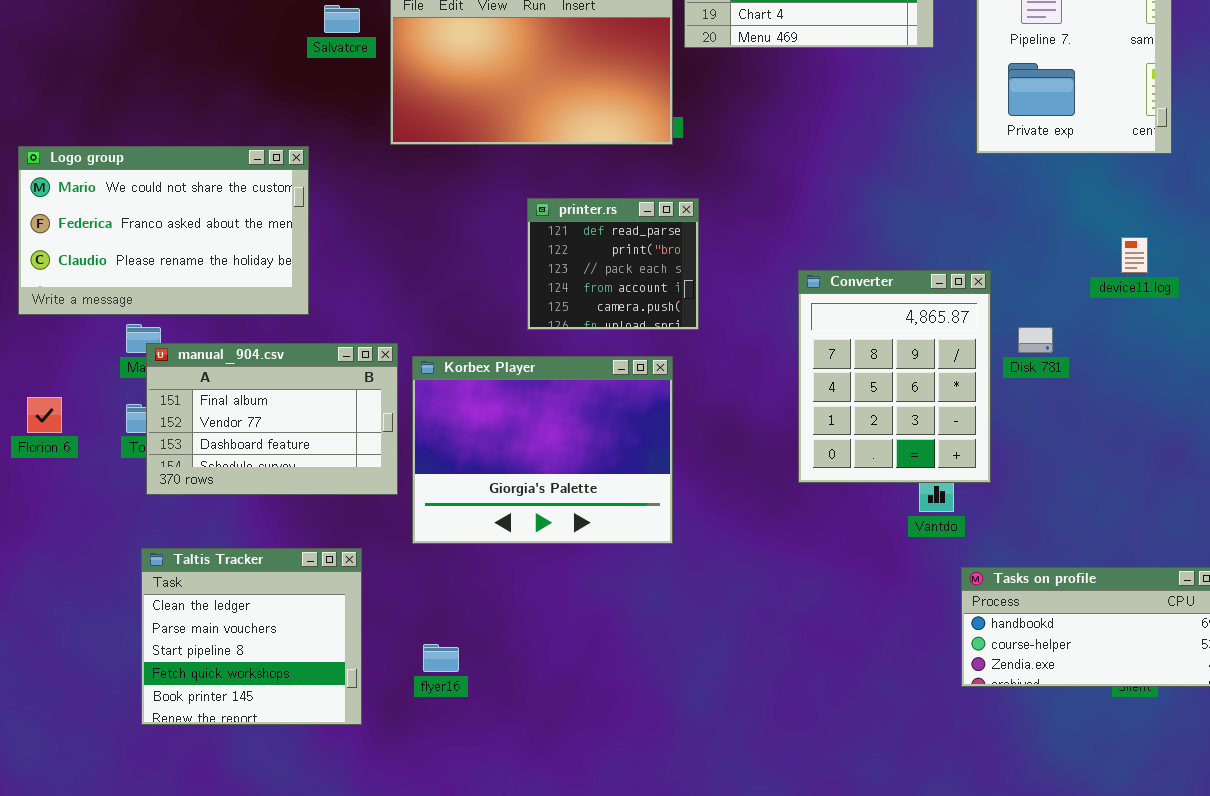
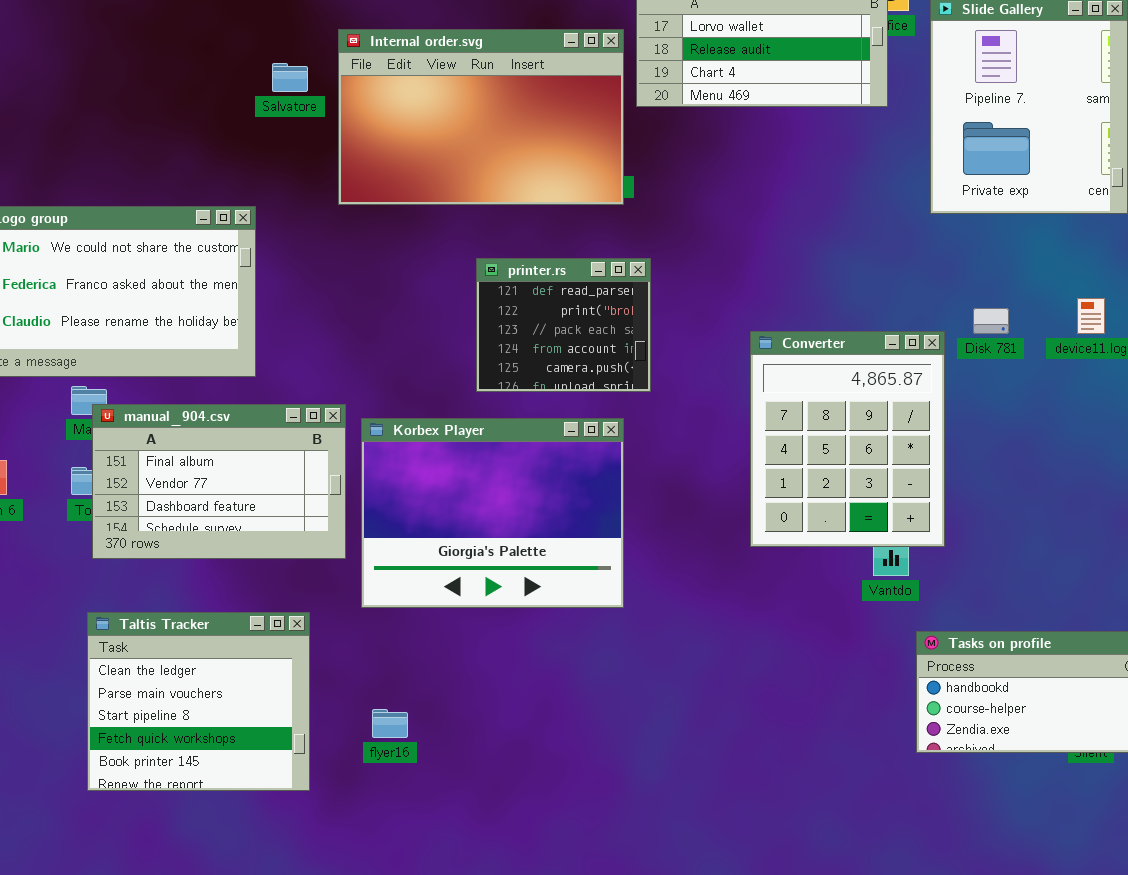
Disk 781: [1018,327,1053,353] -> [973,308,1009,334], moved

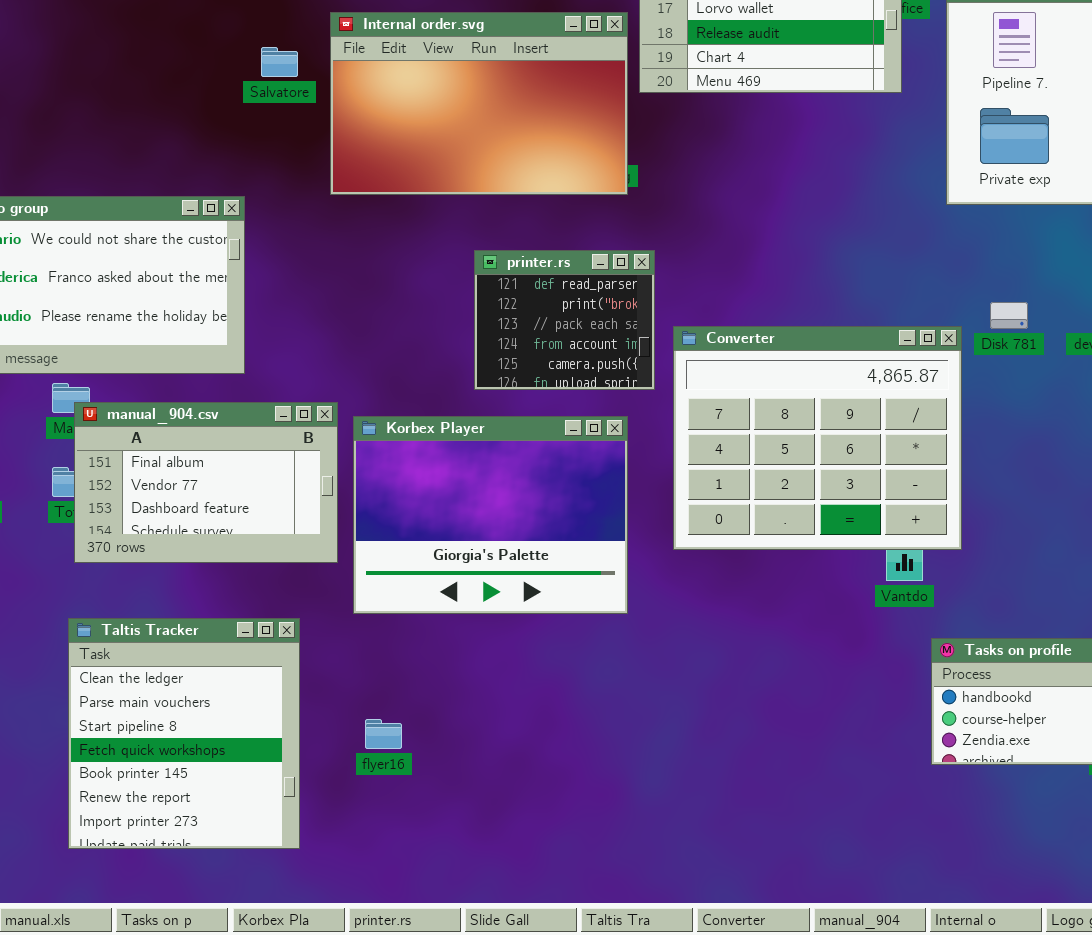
Converter: [750,331,945,547] -> [673,326,962,550], resized
Taltis Tracker: [87,612,310,791] -> [68,618,300,849], resized

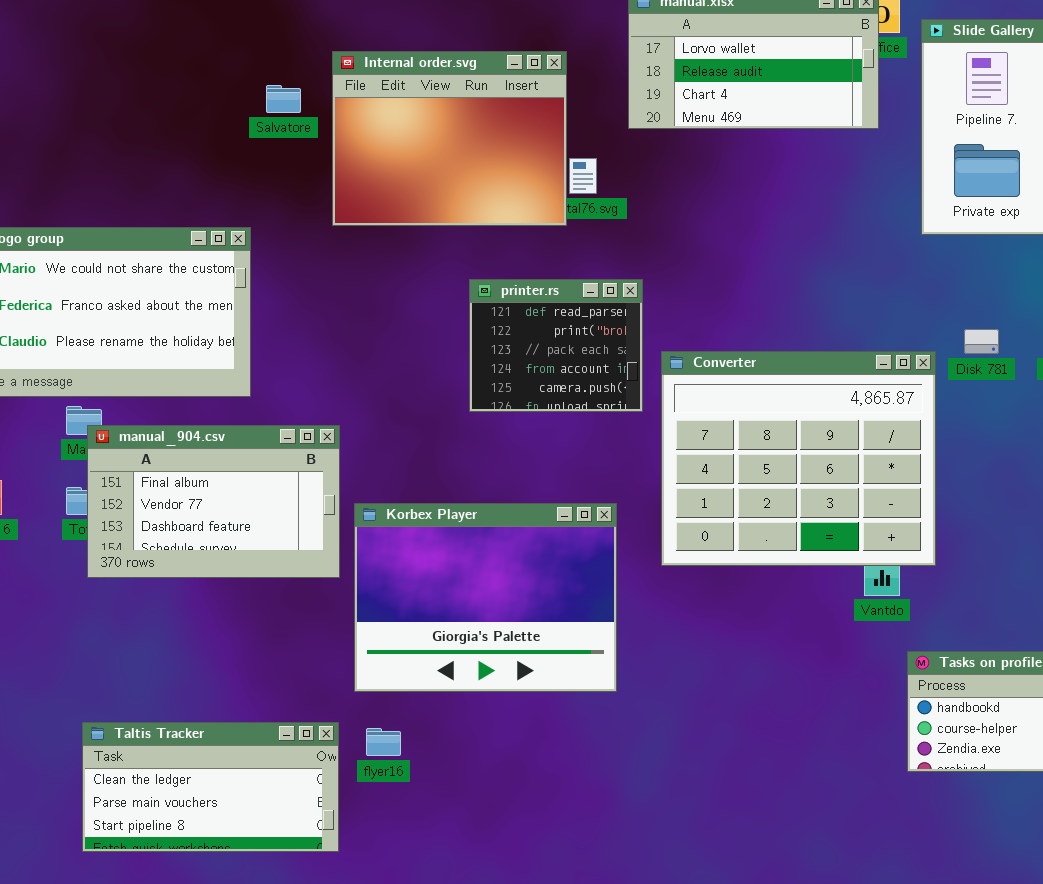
Internal order.svg: [330,12,628,195] -> [332,51,567,226], resized
Korbex Player: [353,416,628,614] -> [354,503,617,692], moved
Taltis Tracker: [68,618,300,849] -> [82,722,339,852], resized

